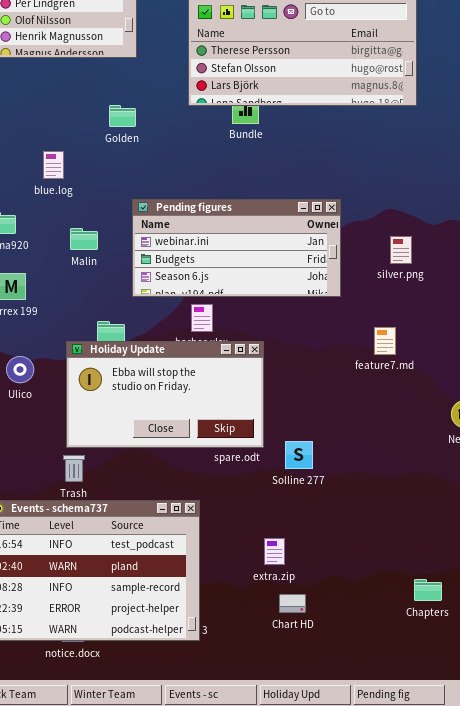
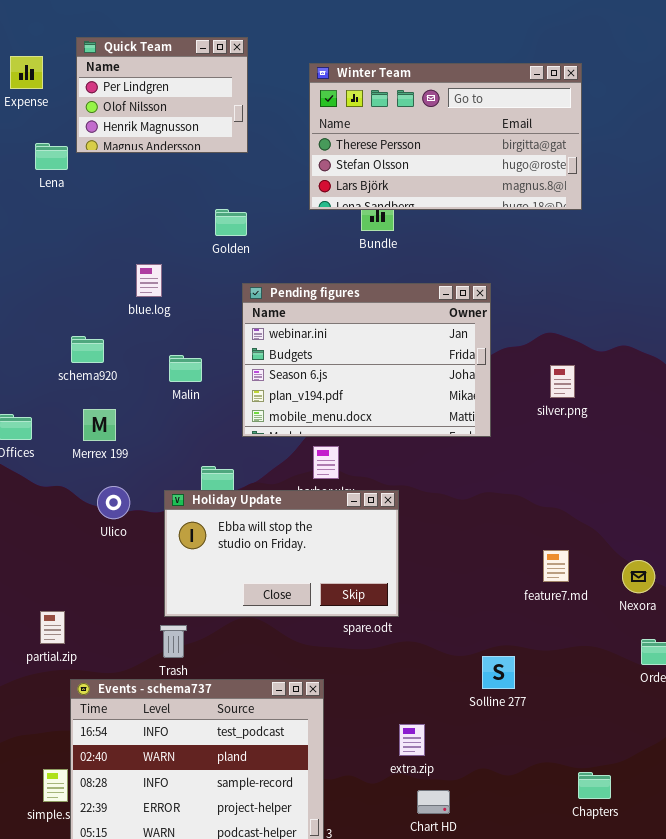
Pending figures: [132,199,341,297] -> [242,283,491,437], resized
feature7.md: [374,327,396,355] -> [543,550,569,582], moved
Ulico: [6,356,34,383] -> [97,486,130,519], moved
Solline 277: [285,441,313,469] -> [482,656,515,689], moved

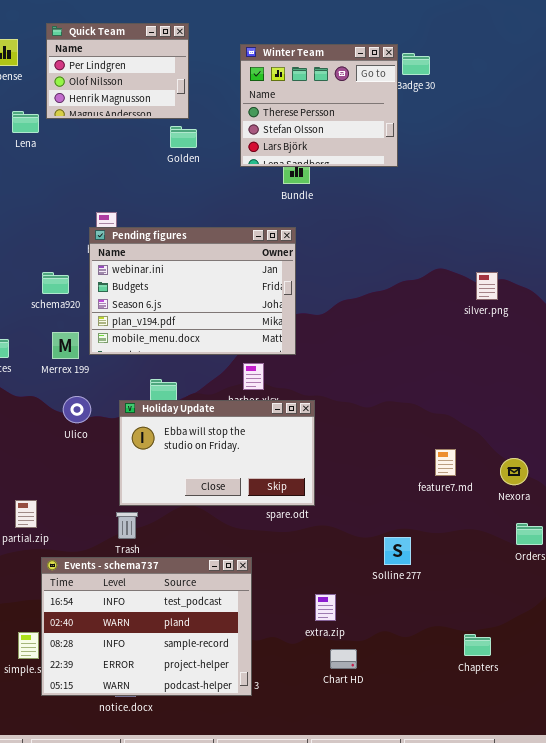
Winter Team: [309,63,582,210] -> [240,44,398,167], resized
Golden: [215,209,247,236] -> [170,126,197,148], moved
Pending figures: [242,283,491,437] -> [89,227,296,355], moved
silver.png: [550,365,575,398] -> [476,272,498,300], moved

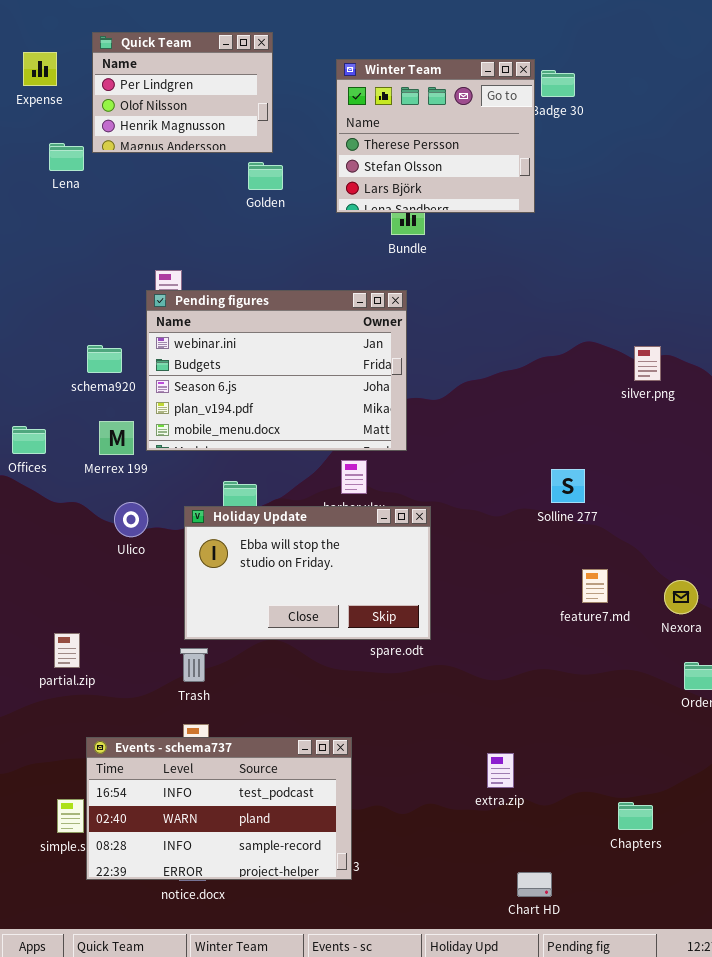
Solline 277: [384,537,411,565] -> [551,469,585,503], moved
Events - schema737: [41,557,252,696] -> [86,737,352,880], resized
extra.zip: [315,594,336,621] -> [487,753,514,788], moved
Chart HD: [330,649,357,669] -> [517,872,552,897], moved

